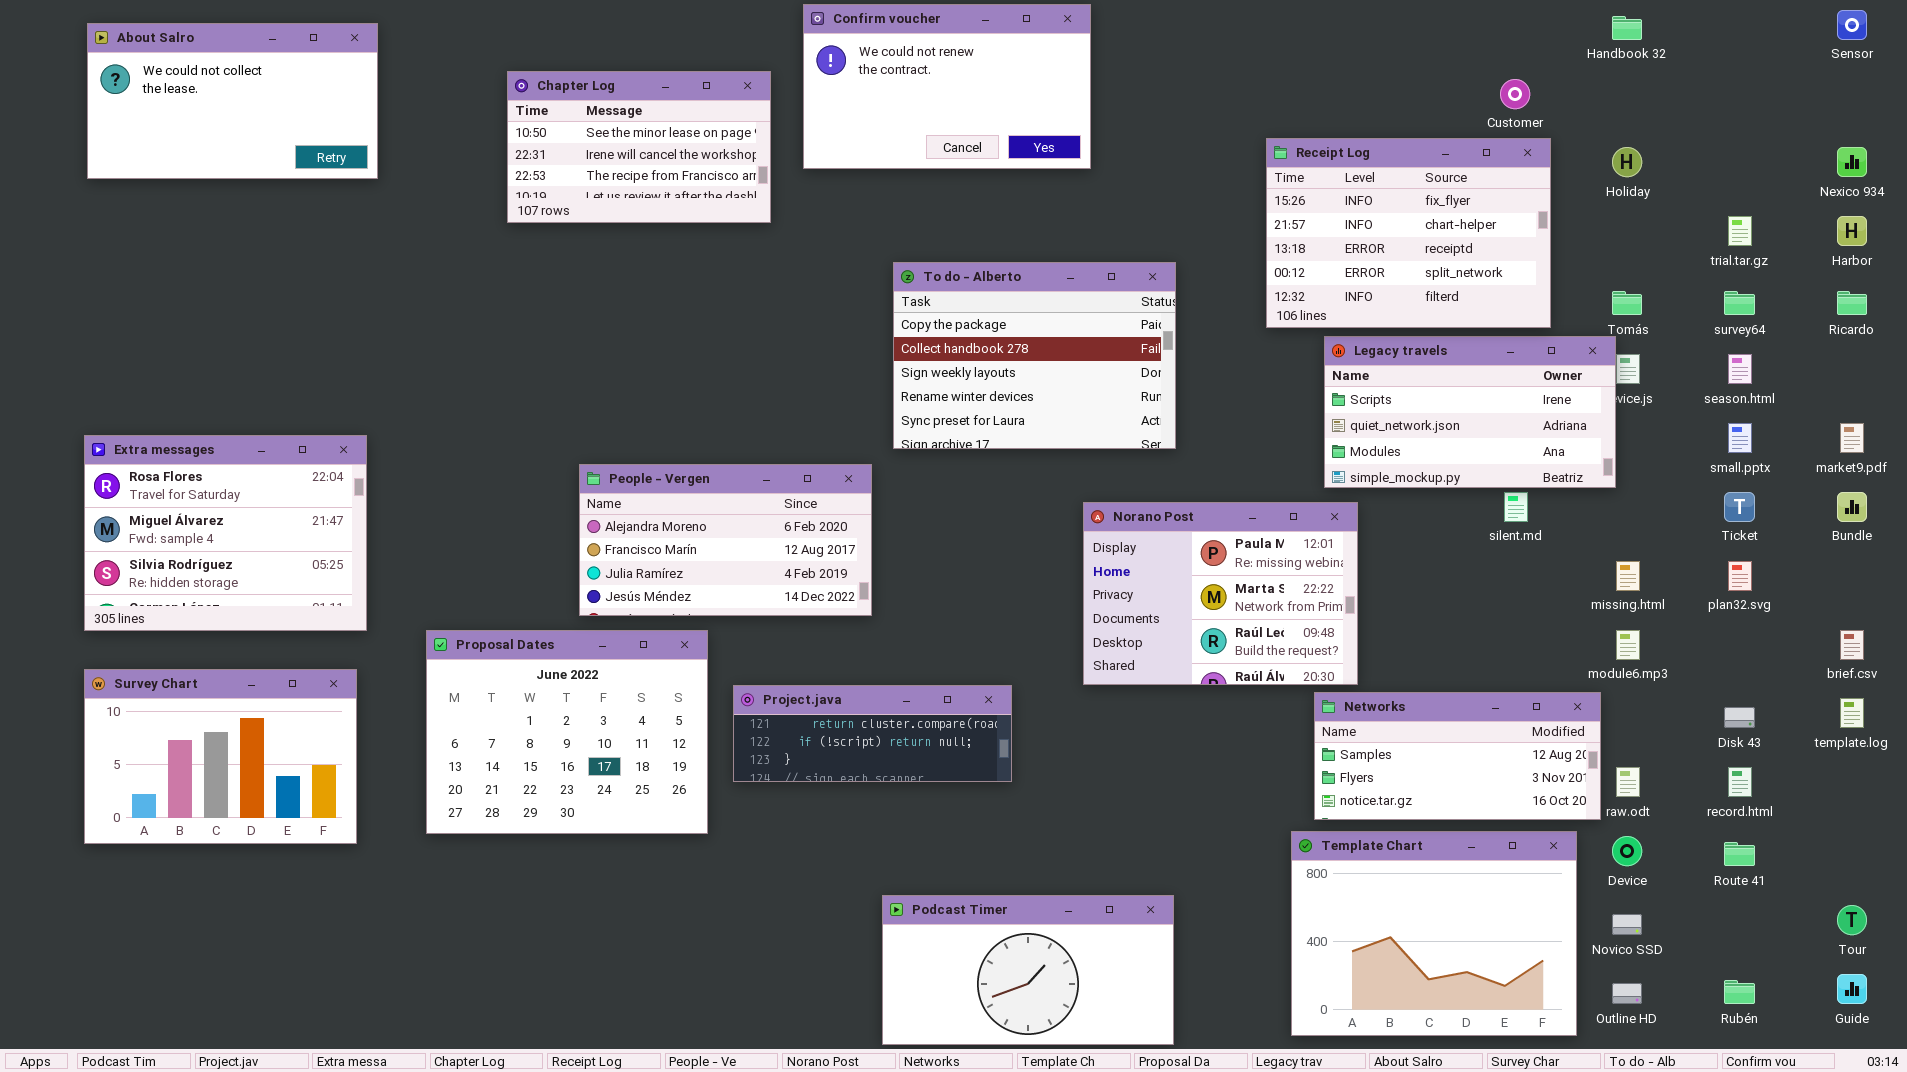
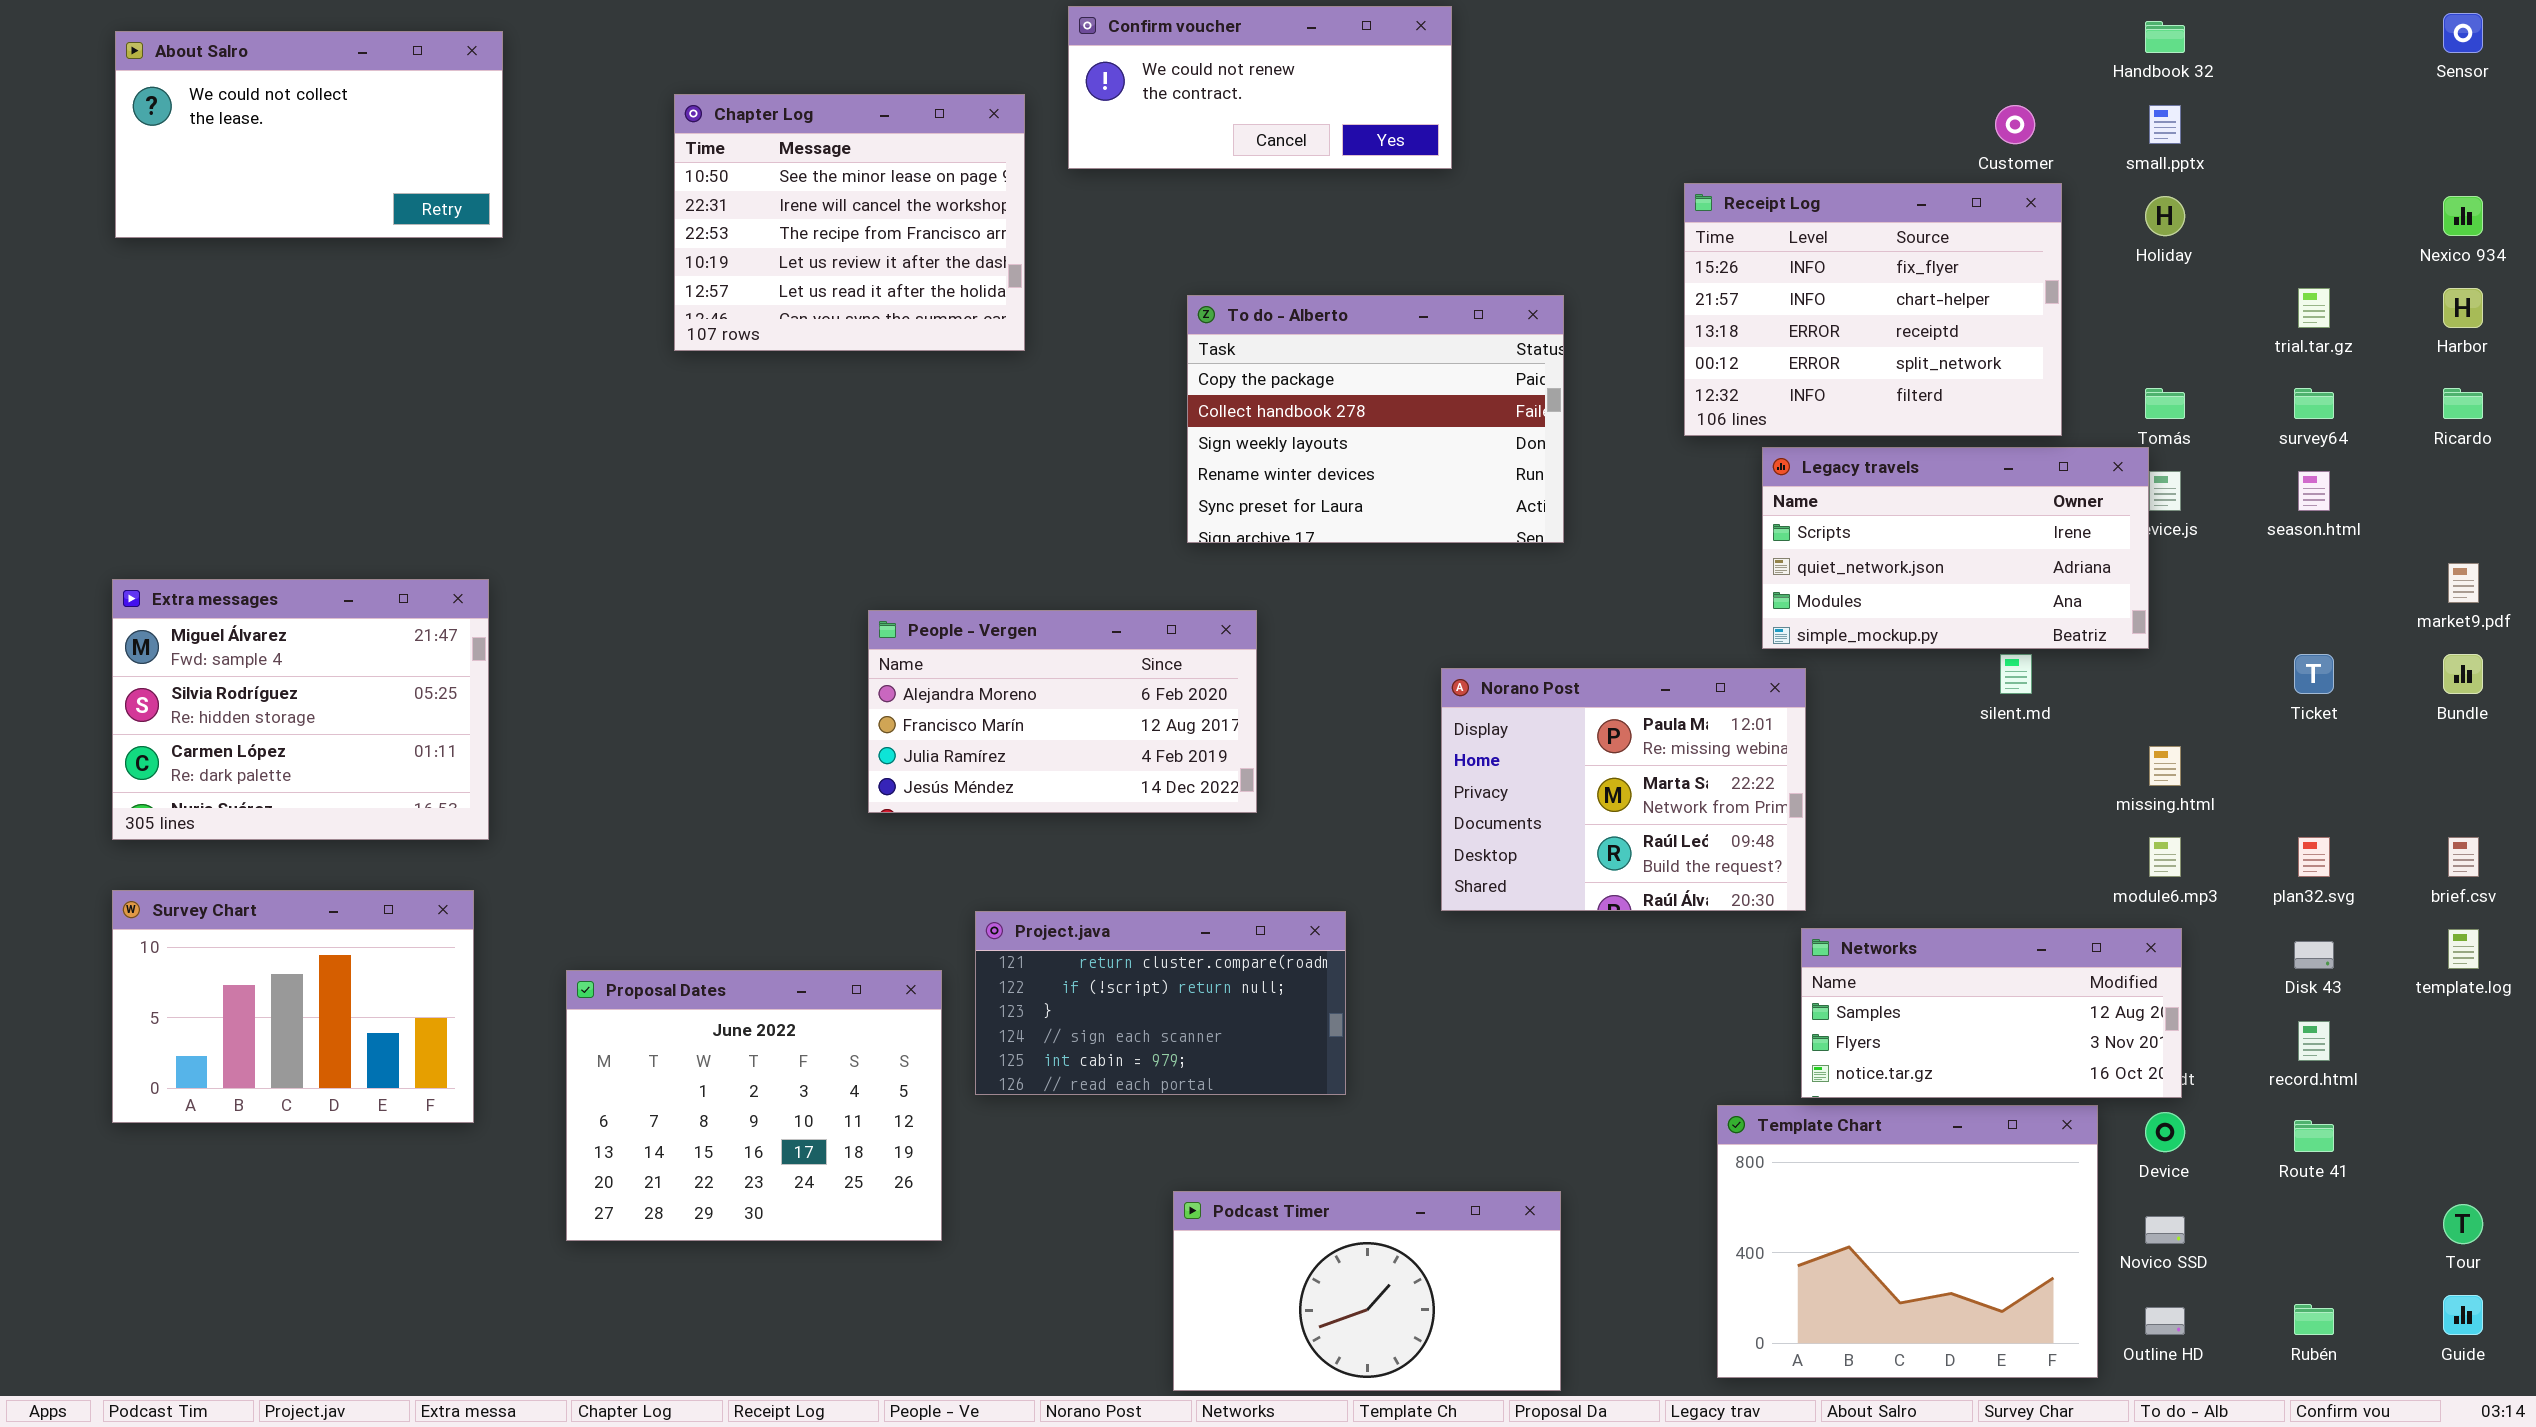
Confirm voucher: [803,4,1091,169] -> [1068,6,1452,169], resized
Chapter Log: [507,71,771,223] -> [674,94,1025,351], resized
To do - Alberto: [893,262,1176,449] -> [1187,295,1564,543], moved
small.pptx: [1728,423,1752,453] -> [2149,105,2181,144], moved
Extra messages: [84,435,367,631] -> [112,579,489,840], scrolled down 1 row
People - Vergen: [579,464,872,616] -> [868,610,1257,813], moved
plan32.svg: [1728,561,1752,591] -> [2298,837,2330,877], moved
Proposal Dates: [426,630,708,834] -> [566,970,942,1241], moved
Project.java: [733,685,1012,782] -> [975,911,1346,1095], resized
Networks: [1314,692,1601,820] -> [1801,928,2182,1098], moved

